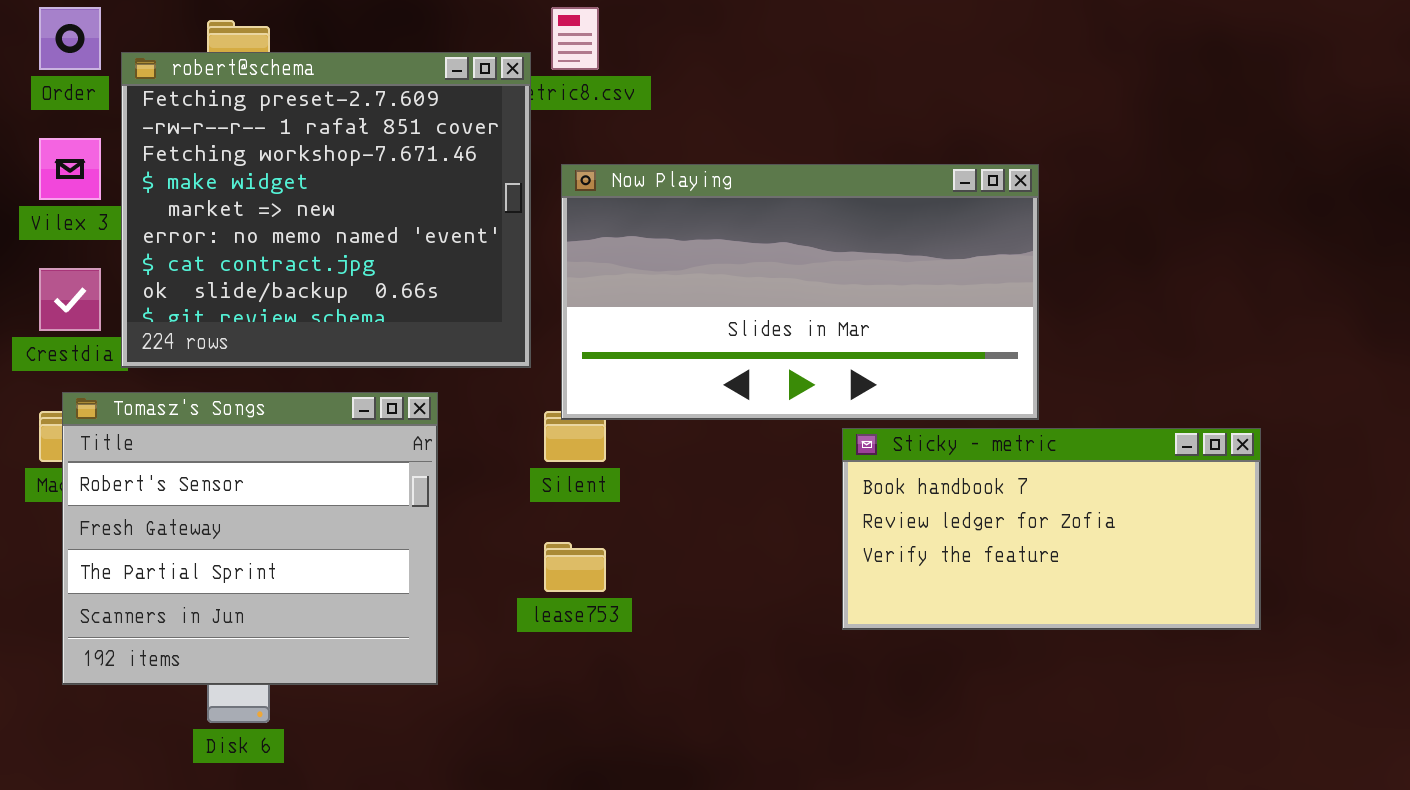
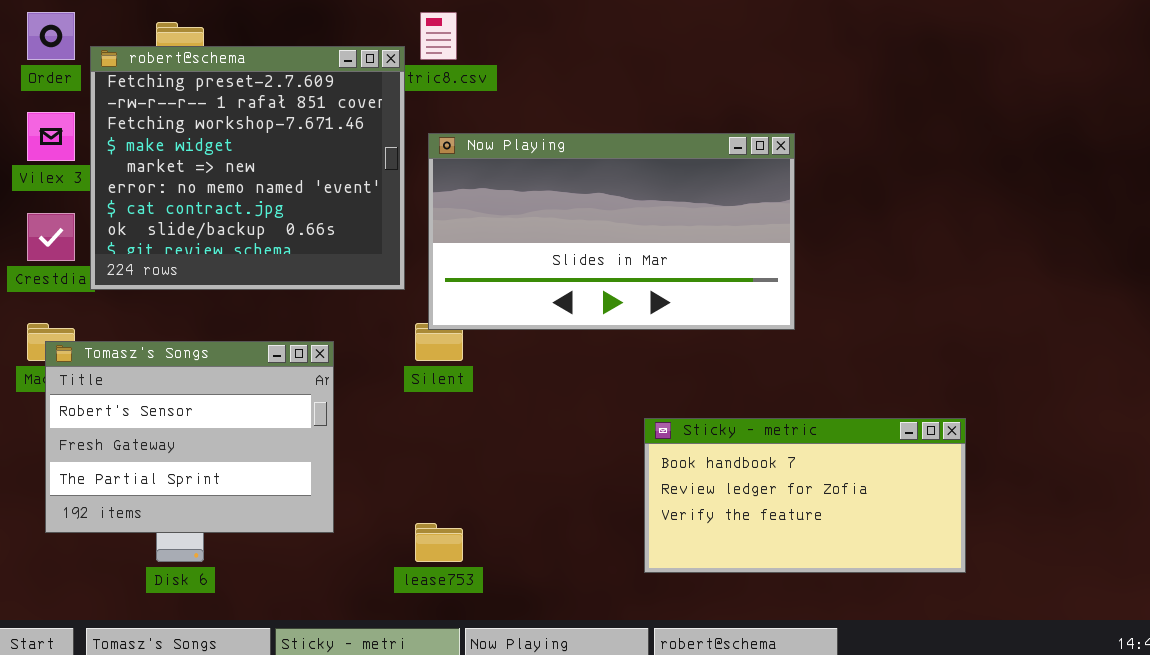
Tomasz's Songs: [62,392,438,685] -> [45,341,334,533], resized
Sticky - metric: [842,428,1261,630] -> [644,418,966,573], moved
lease753: [544,542,606,592] -> [415,523,463,562], moved

